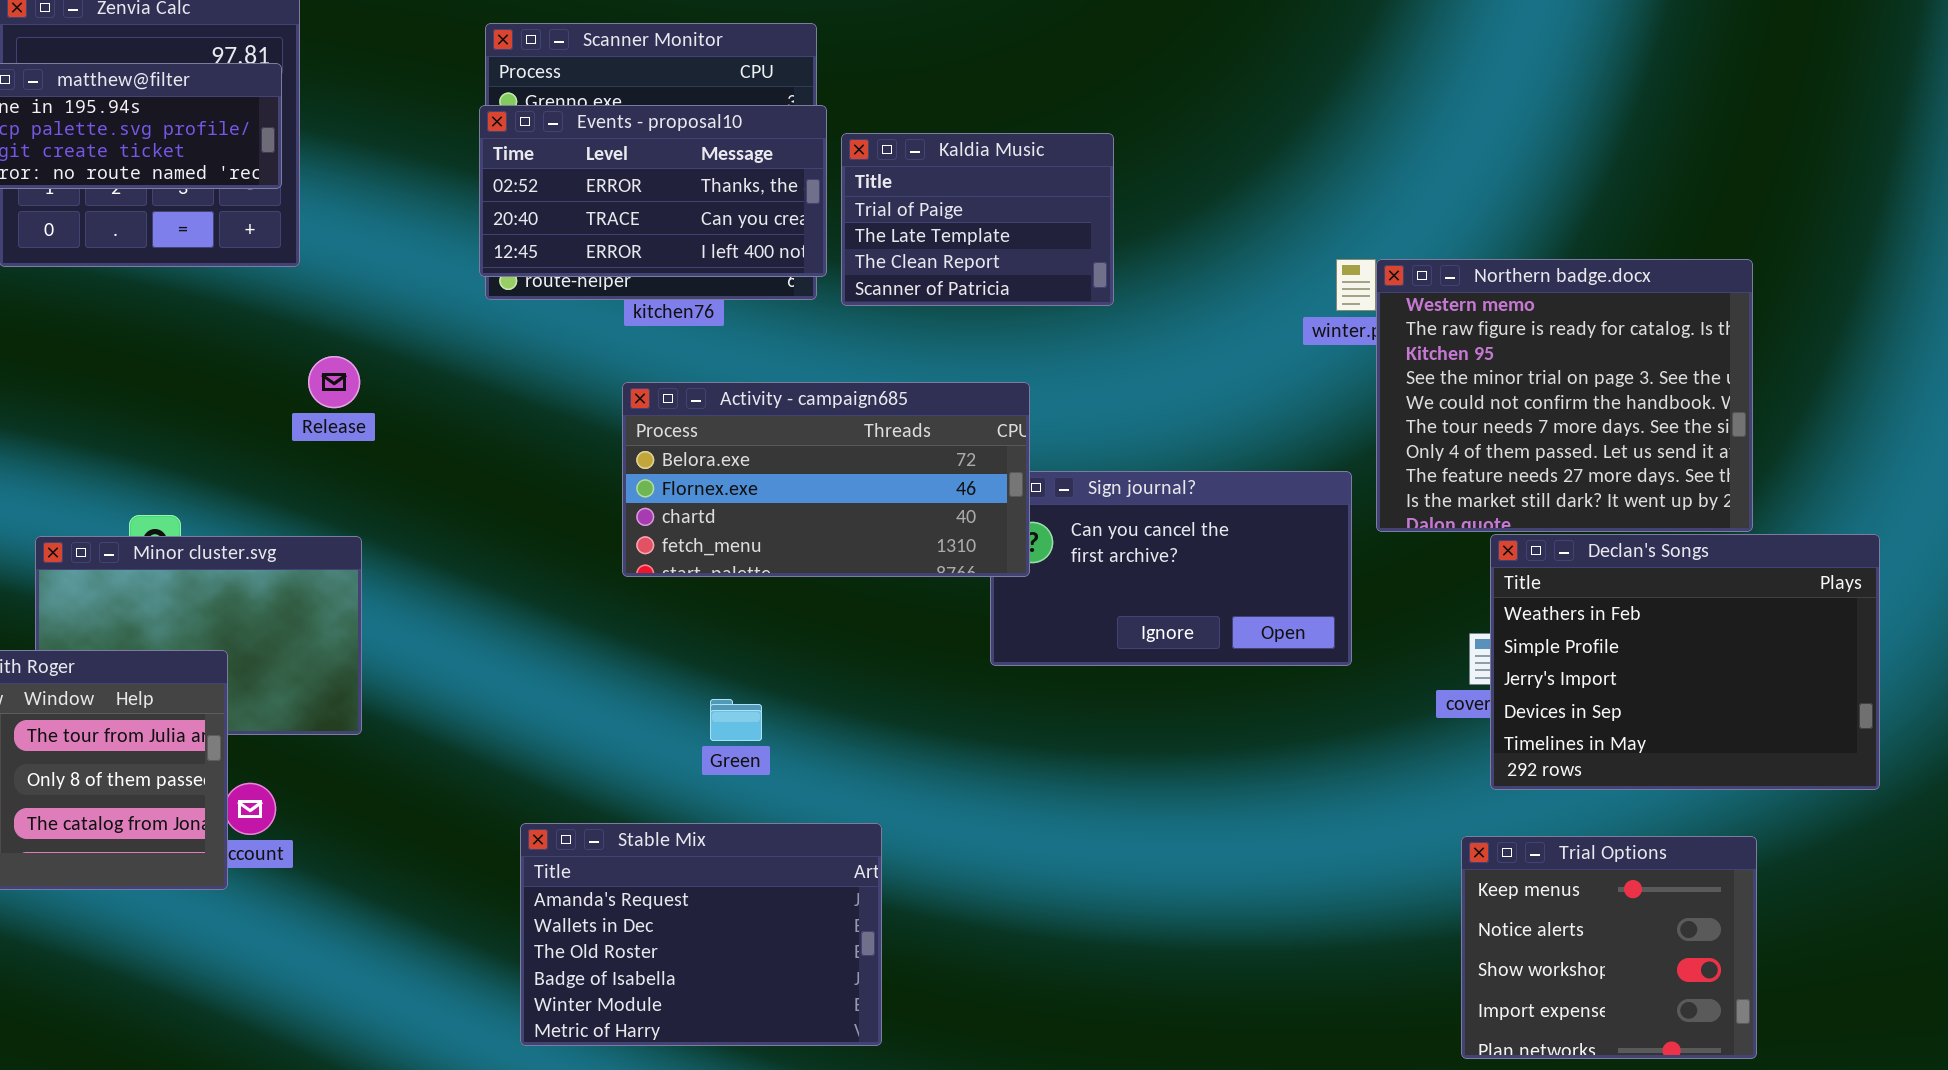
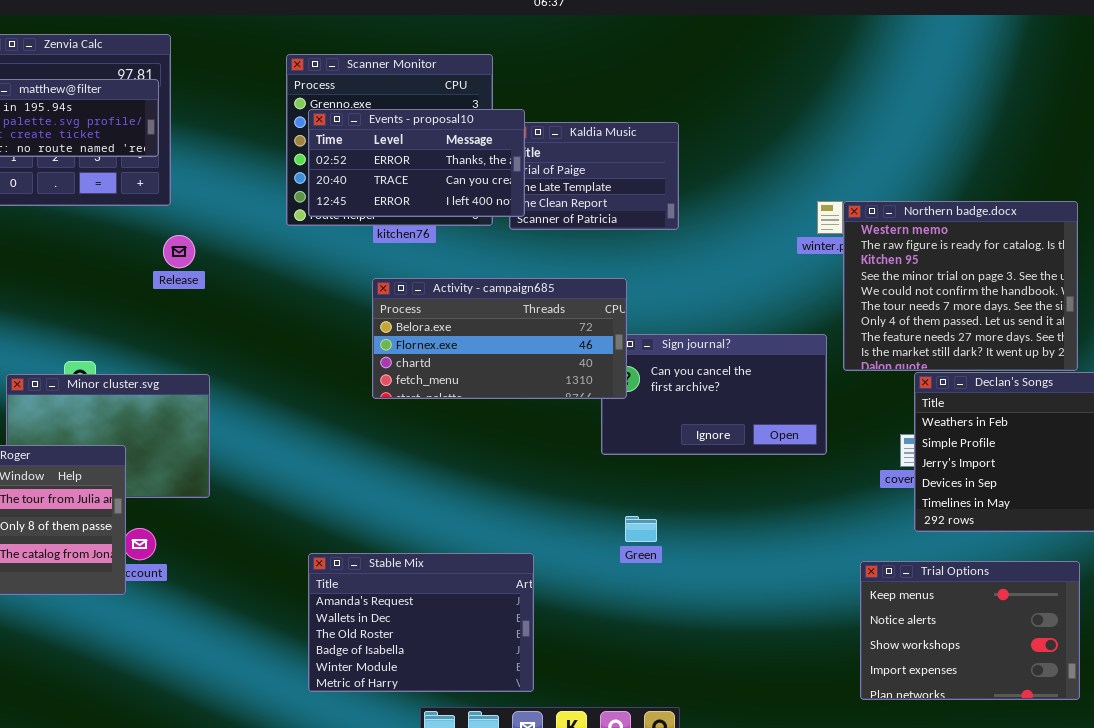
Events - proposal10: [479,105,827,277] -> [308,109,525,217], moved
Release: [308,356,360,408] -> [163,235,195,268], moved
Green: [710,699,762,741] -> [625,516,657,542], moved
Trial Options: [1461,836,1757,1059] -> [860,561,1080,700], resized

